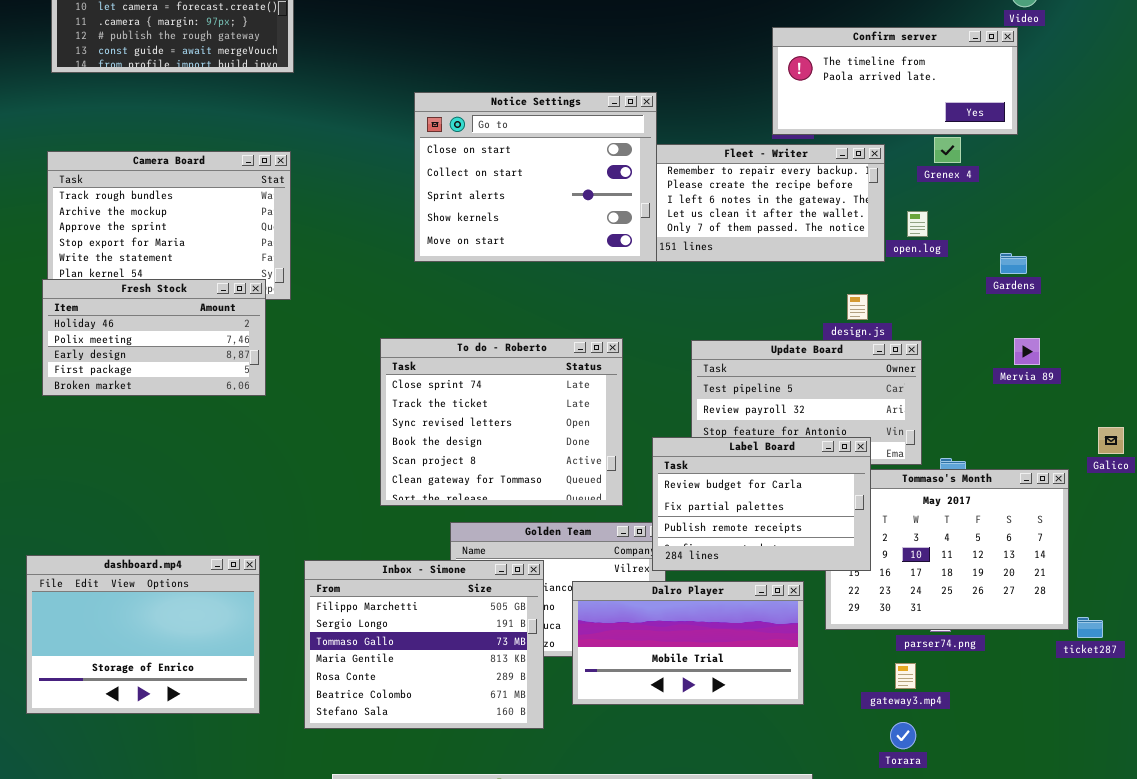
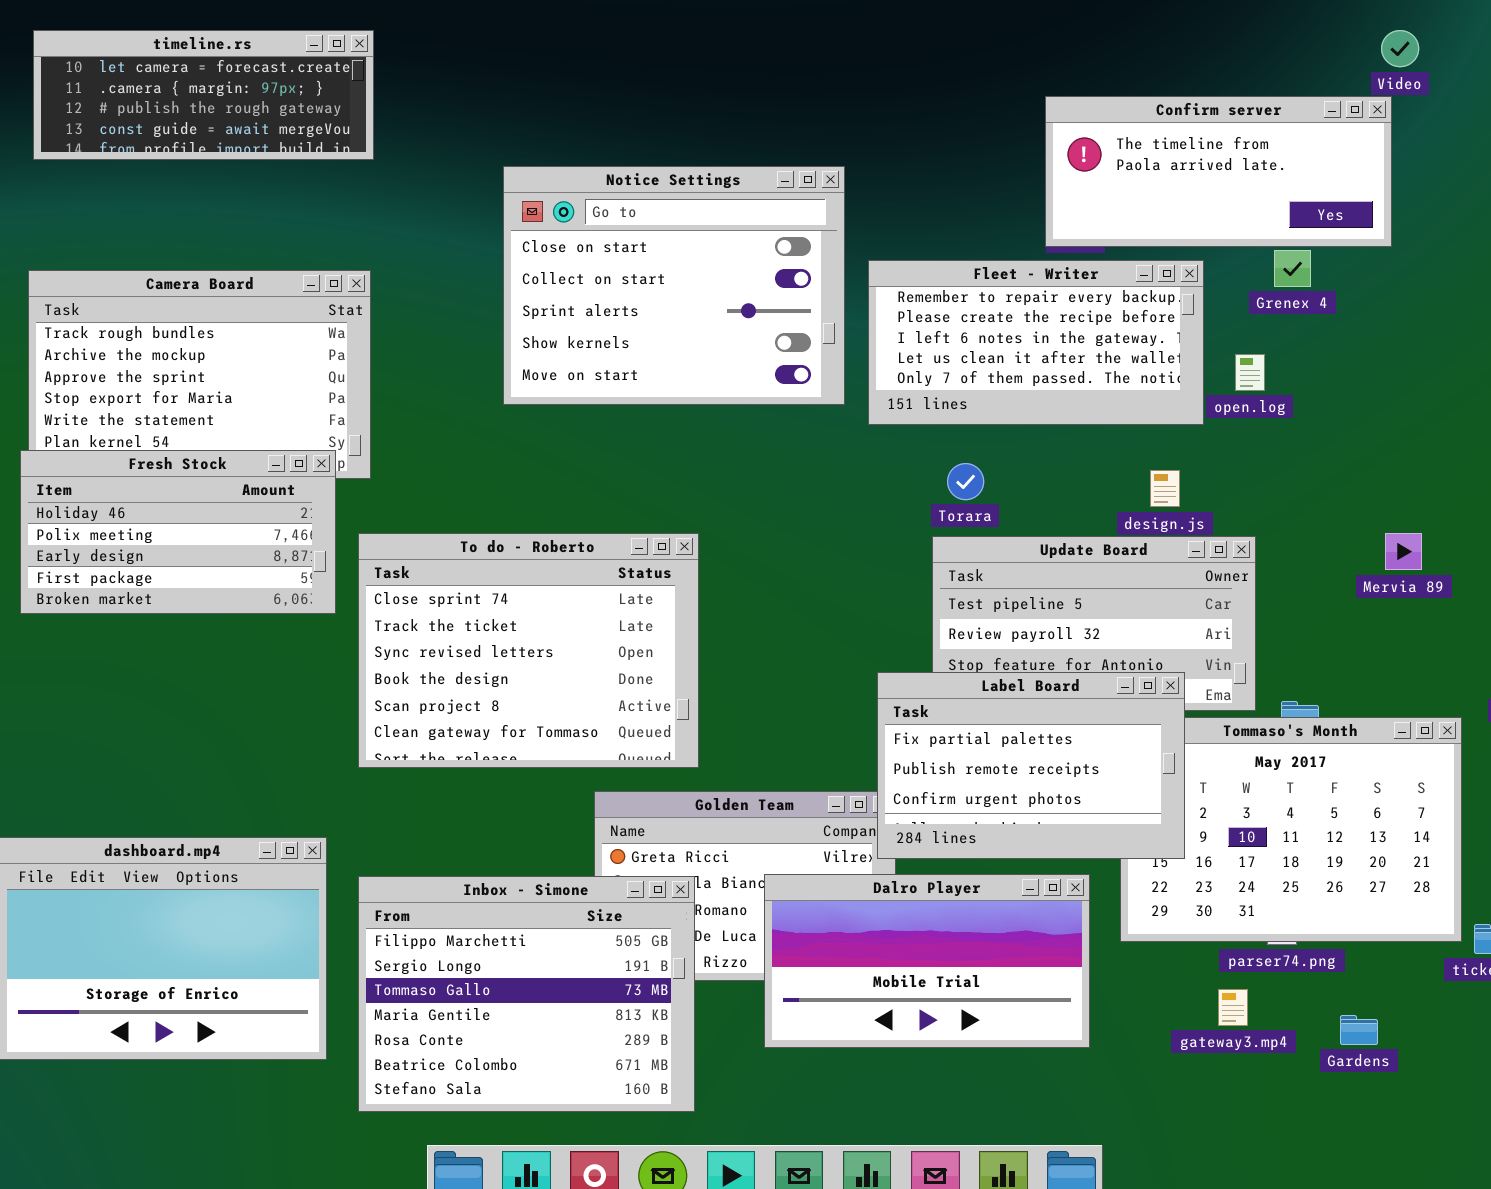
Notice Settings: [414,92,657,262] -> [503,166,845,405], moved
Gardens: [1000,253,1027,274] -> [1340,1015,1378,1045], moved
To do - Roberto: [380,338,623,506] -> [358,533,699,768], moved
Label Board: [652,437,871,571] -> [877,672,1185,859], scrolled down 1 row
Inbox - Simone: [304,560,544,729] -> [358,876,695,1112], moved
Torara: [890,722,916,749] -> [947,463,984,500], moved

